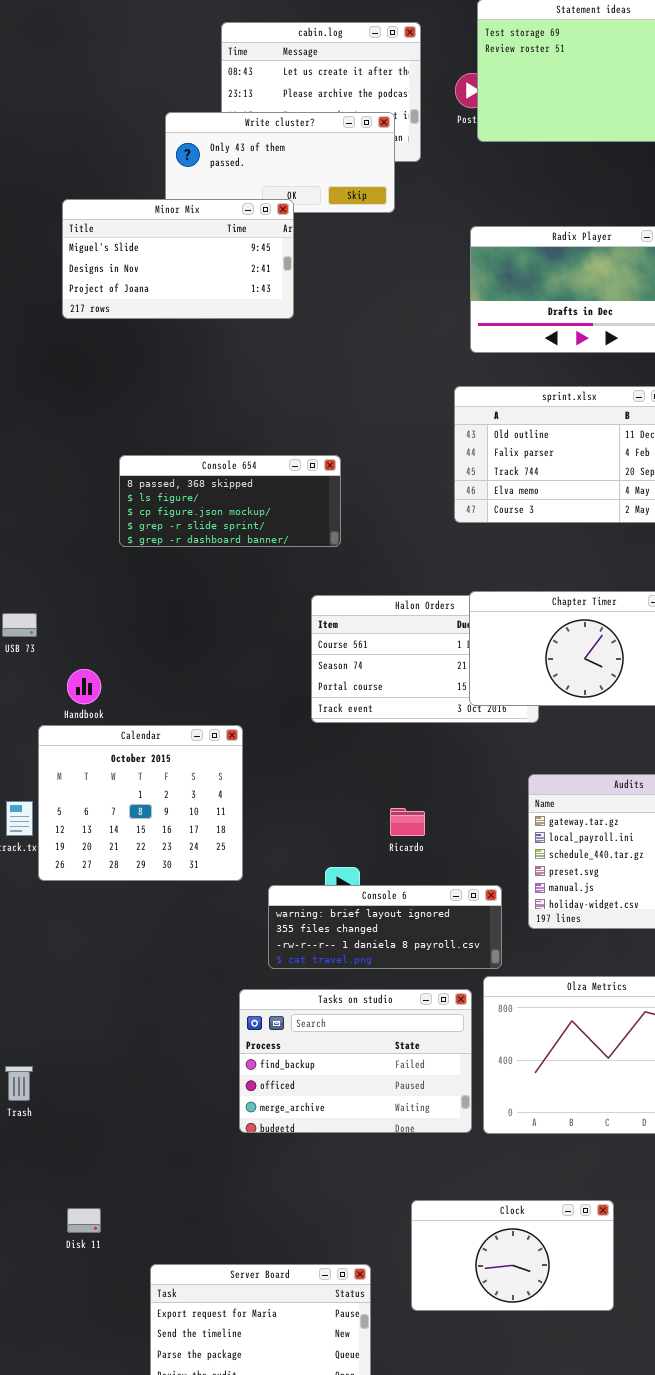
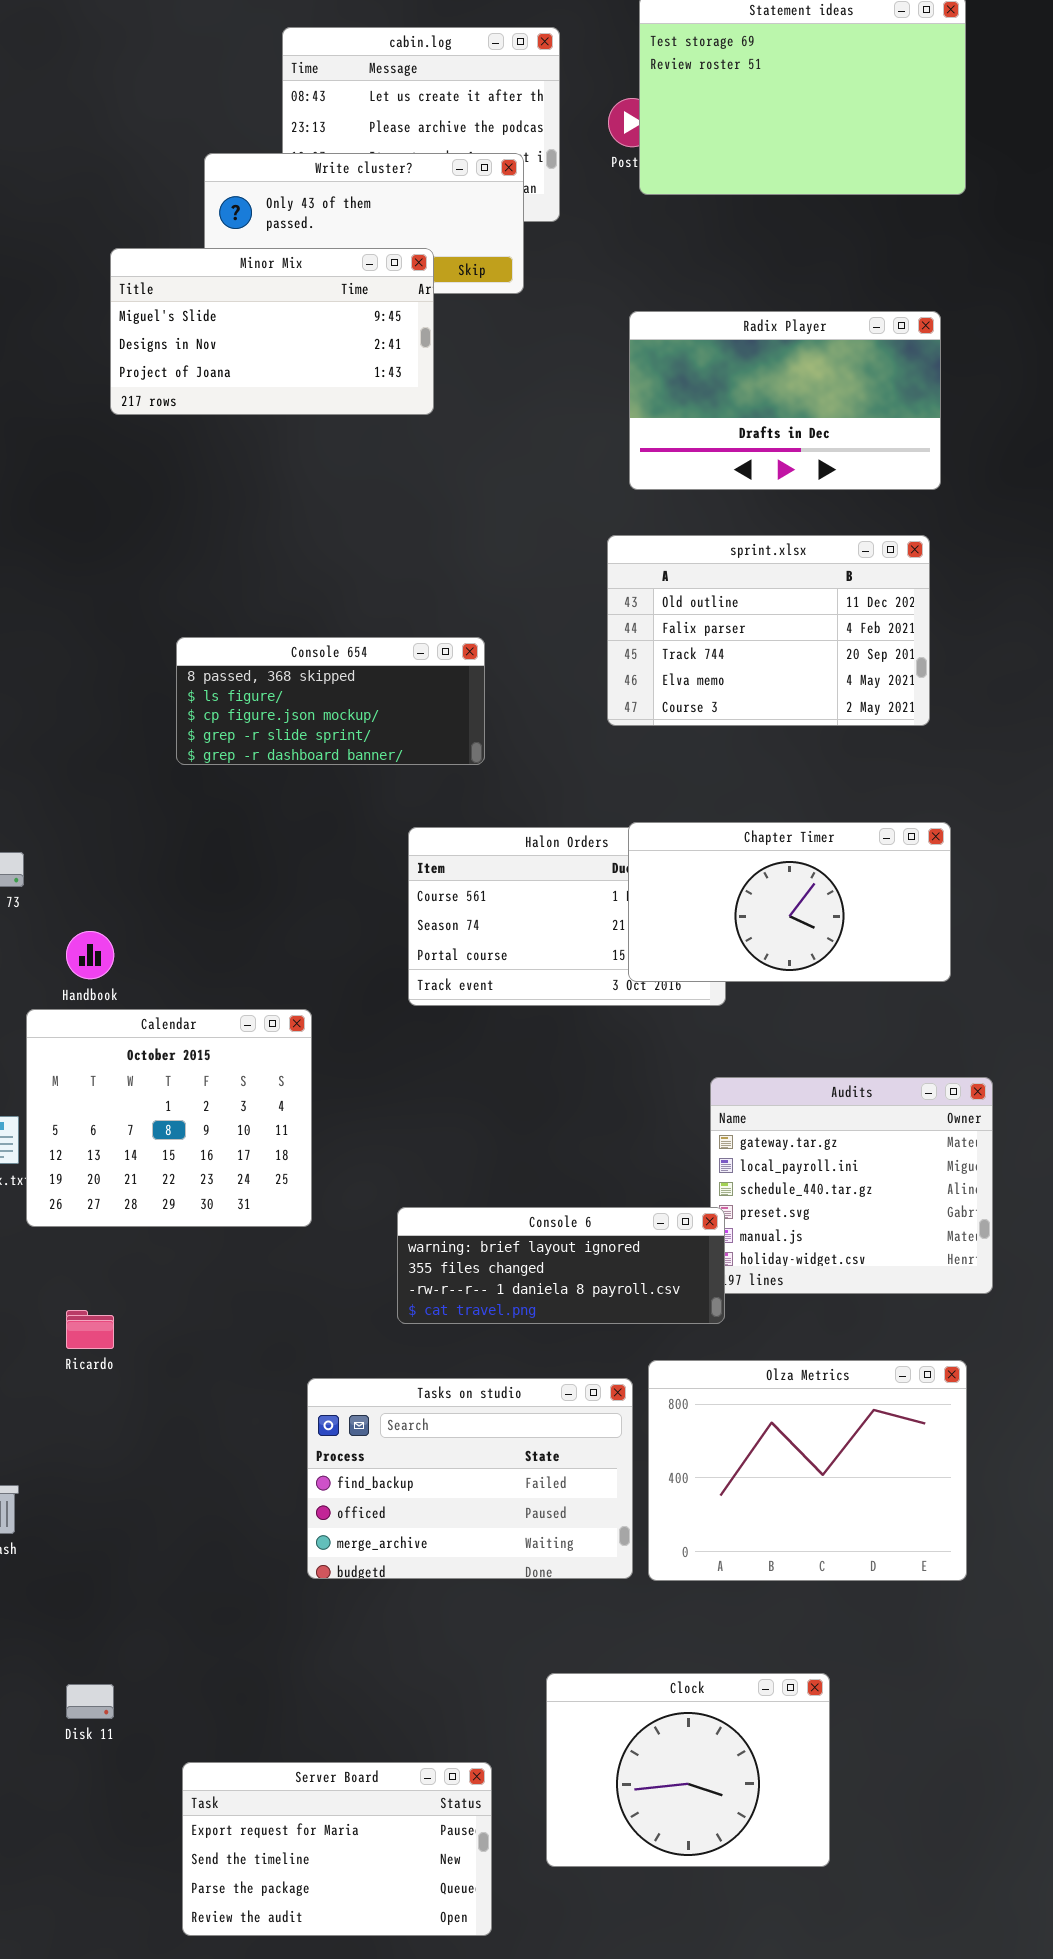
Minor Mix: [62,199,294,319] -> [110,248,434,415], moved
Console 654: [119,455,341,547] -> [176,637,485,765], moved
Ricardo: [390,808,425,836] -> [66,1310,114,1349], moved
Console 6: [268,885,502,969] -> [397,1207,725,1324], moved
Clock: [411,1200,614,1311] -> [546,1673,830,1867], resized

